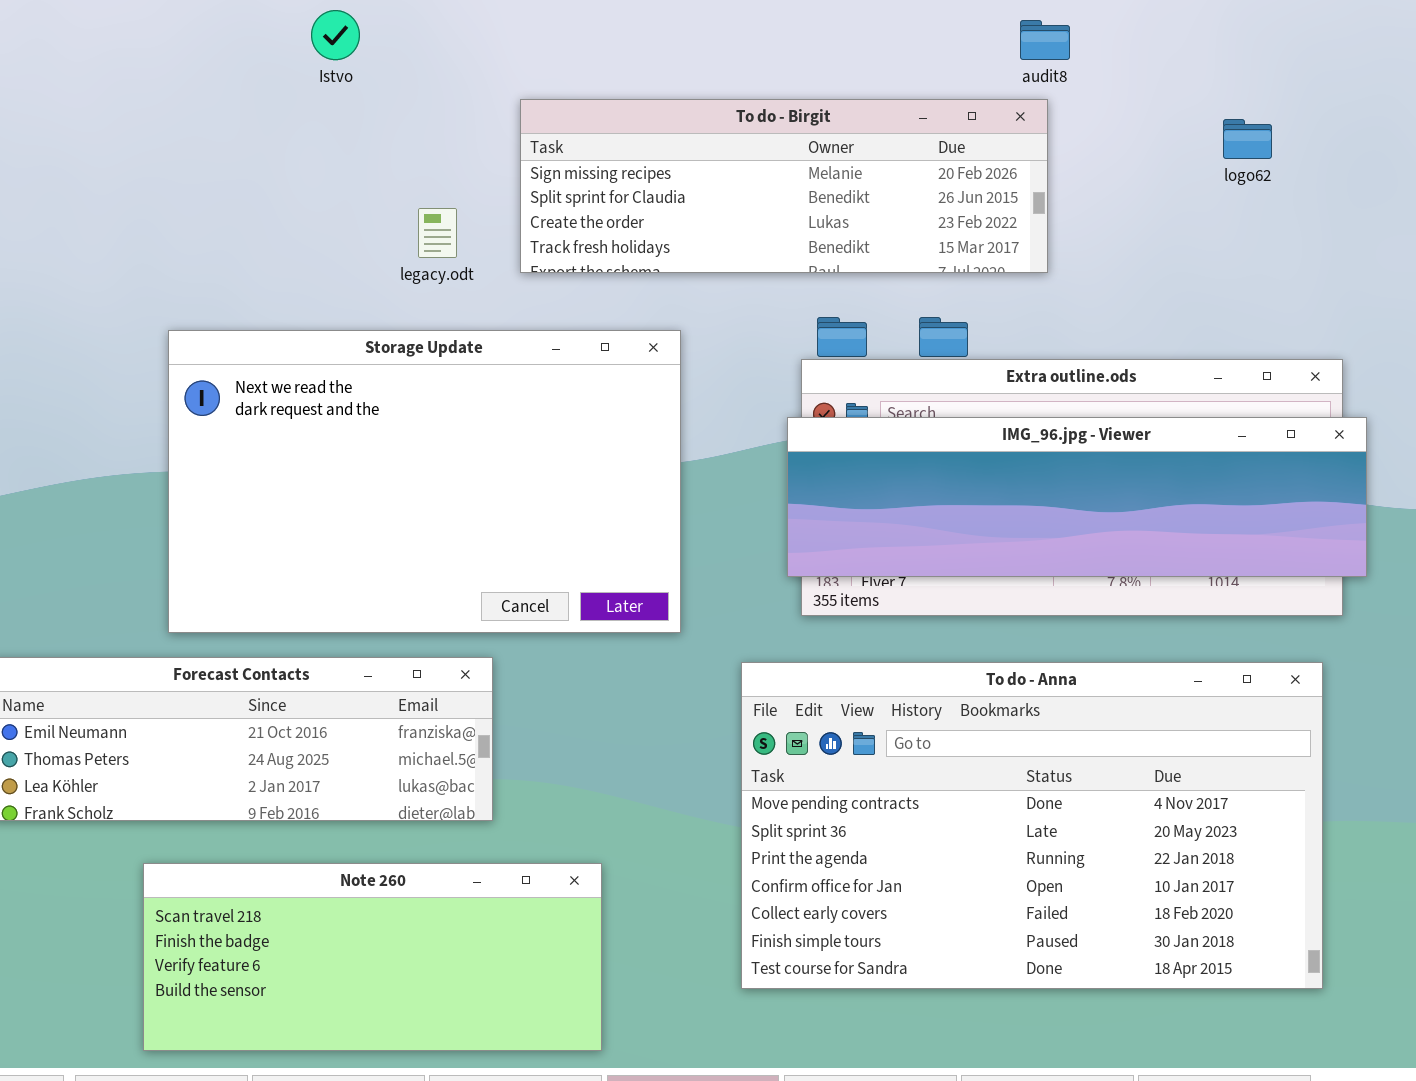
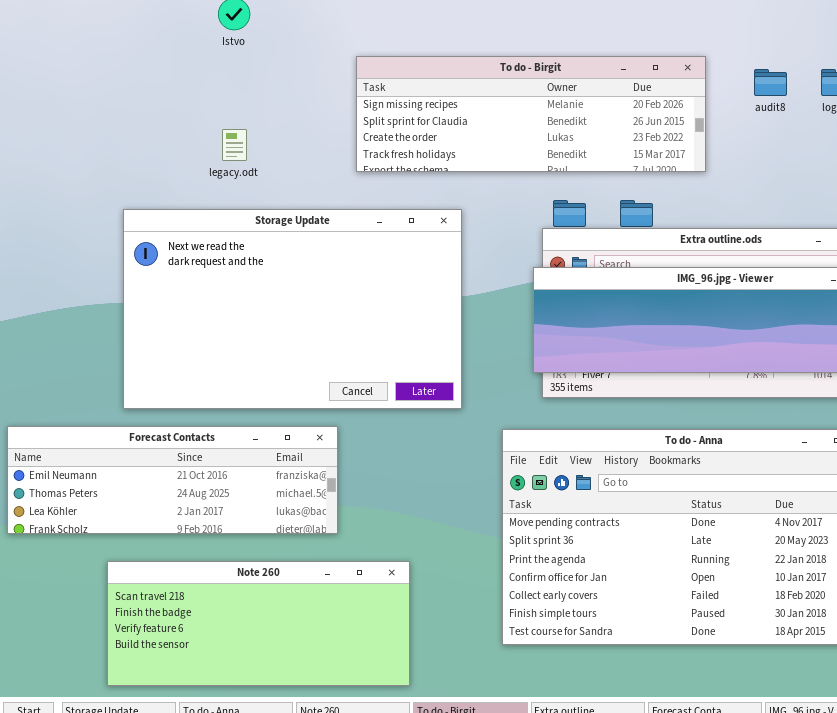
audit8: [1020,20,1070,60] -> [754,69,787,96], moved
legacy.odt: [418,208,457,258] -> [222,129,247,161], moved

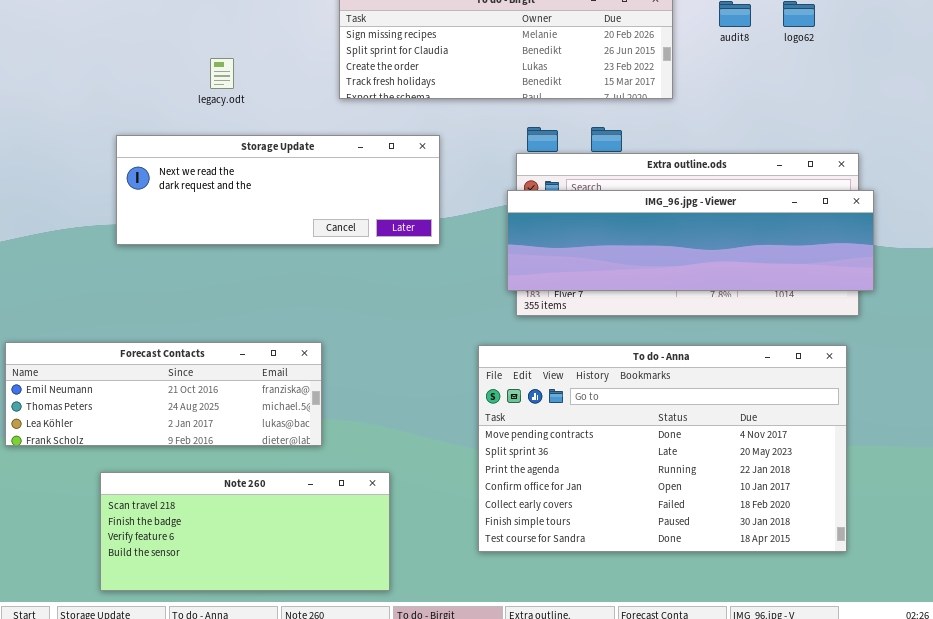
Storage Update: [123,209,462,409] -> [116,135,440,245], resized

